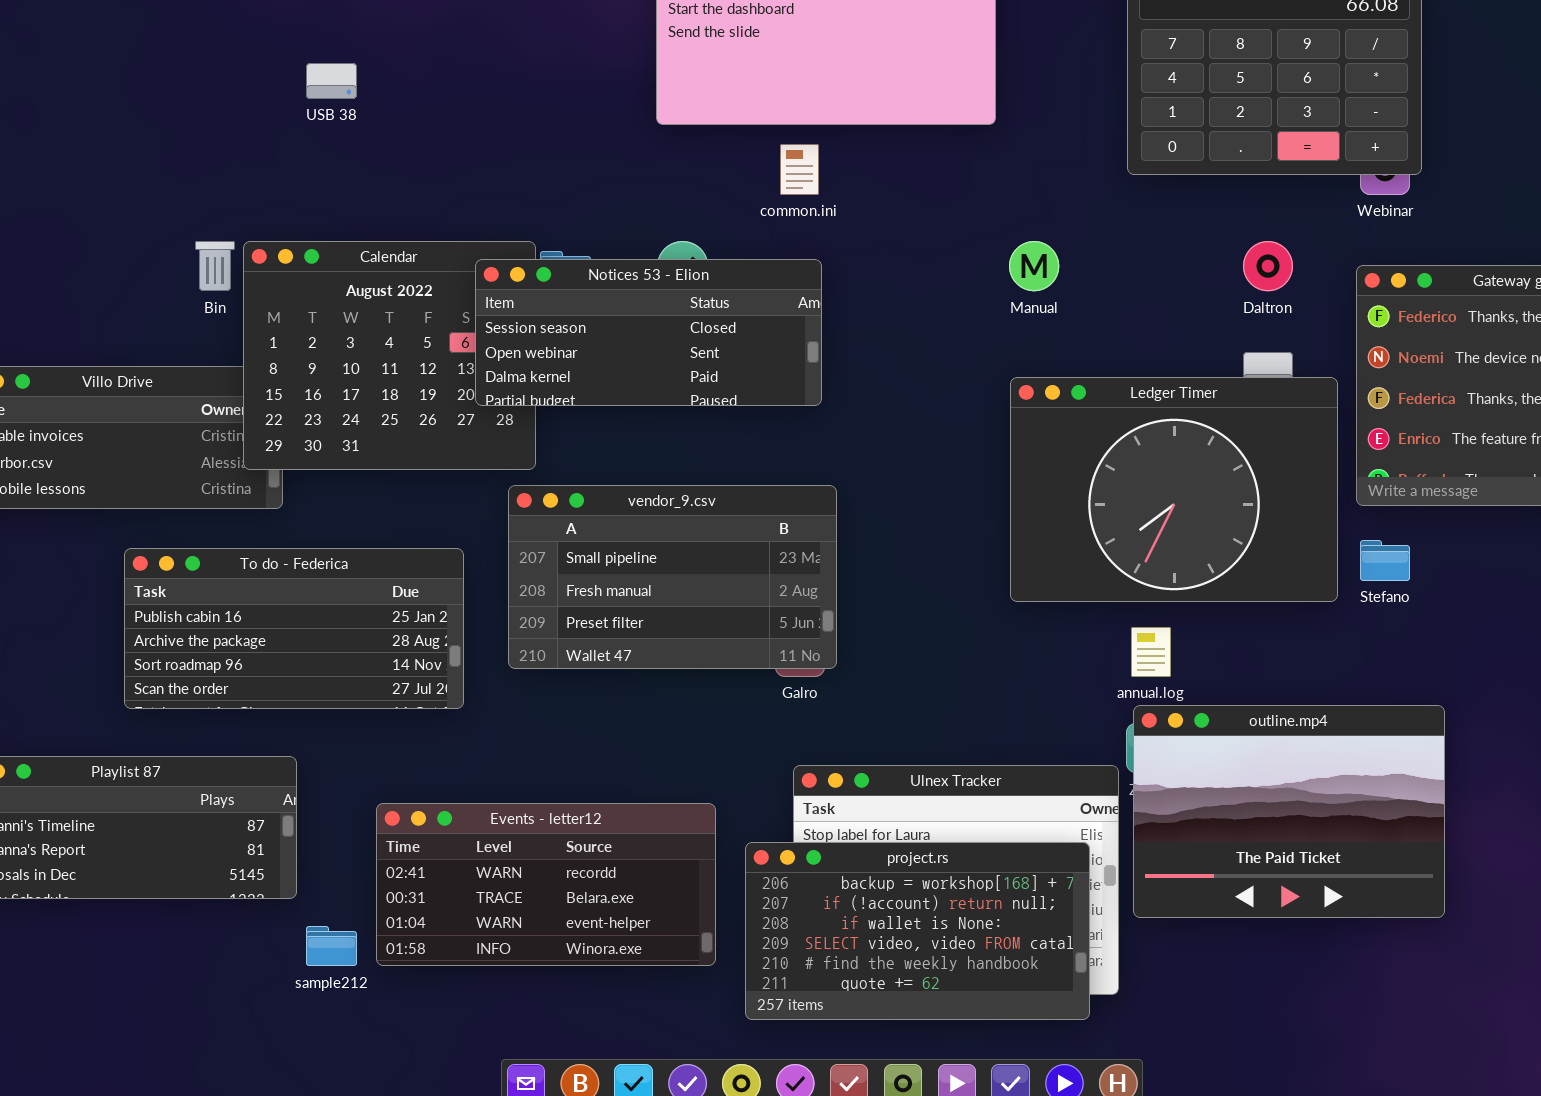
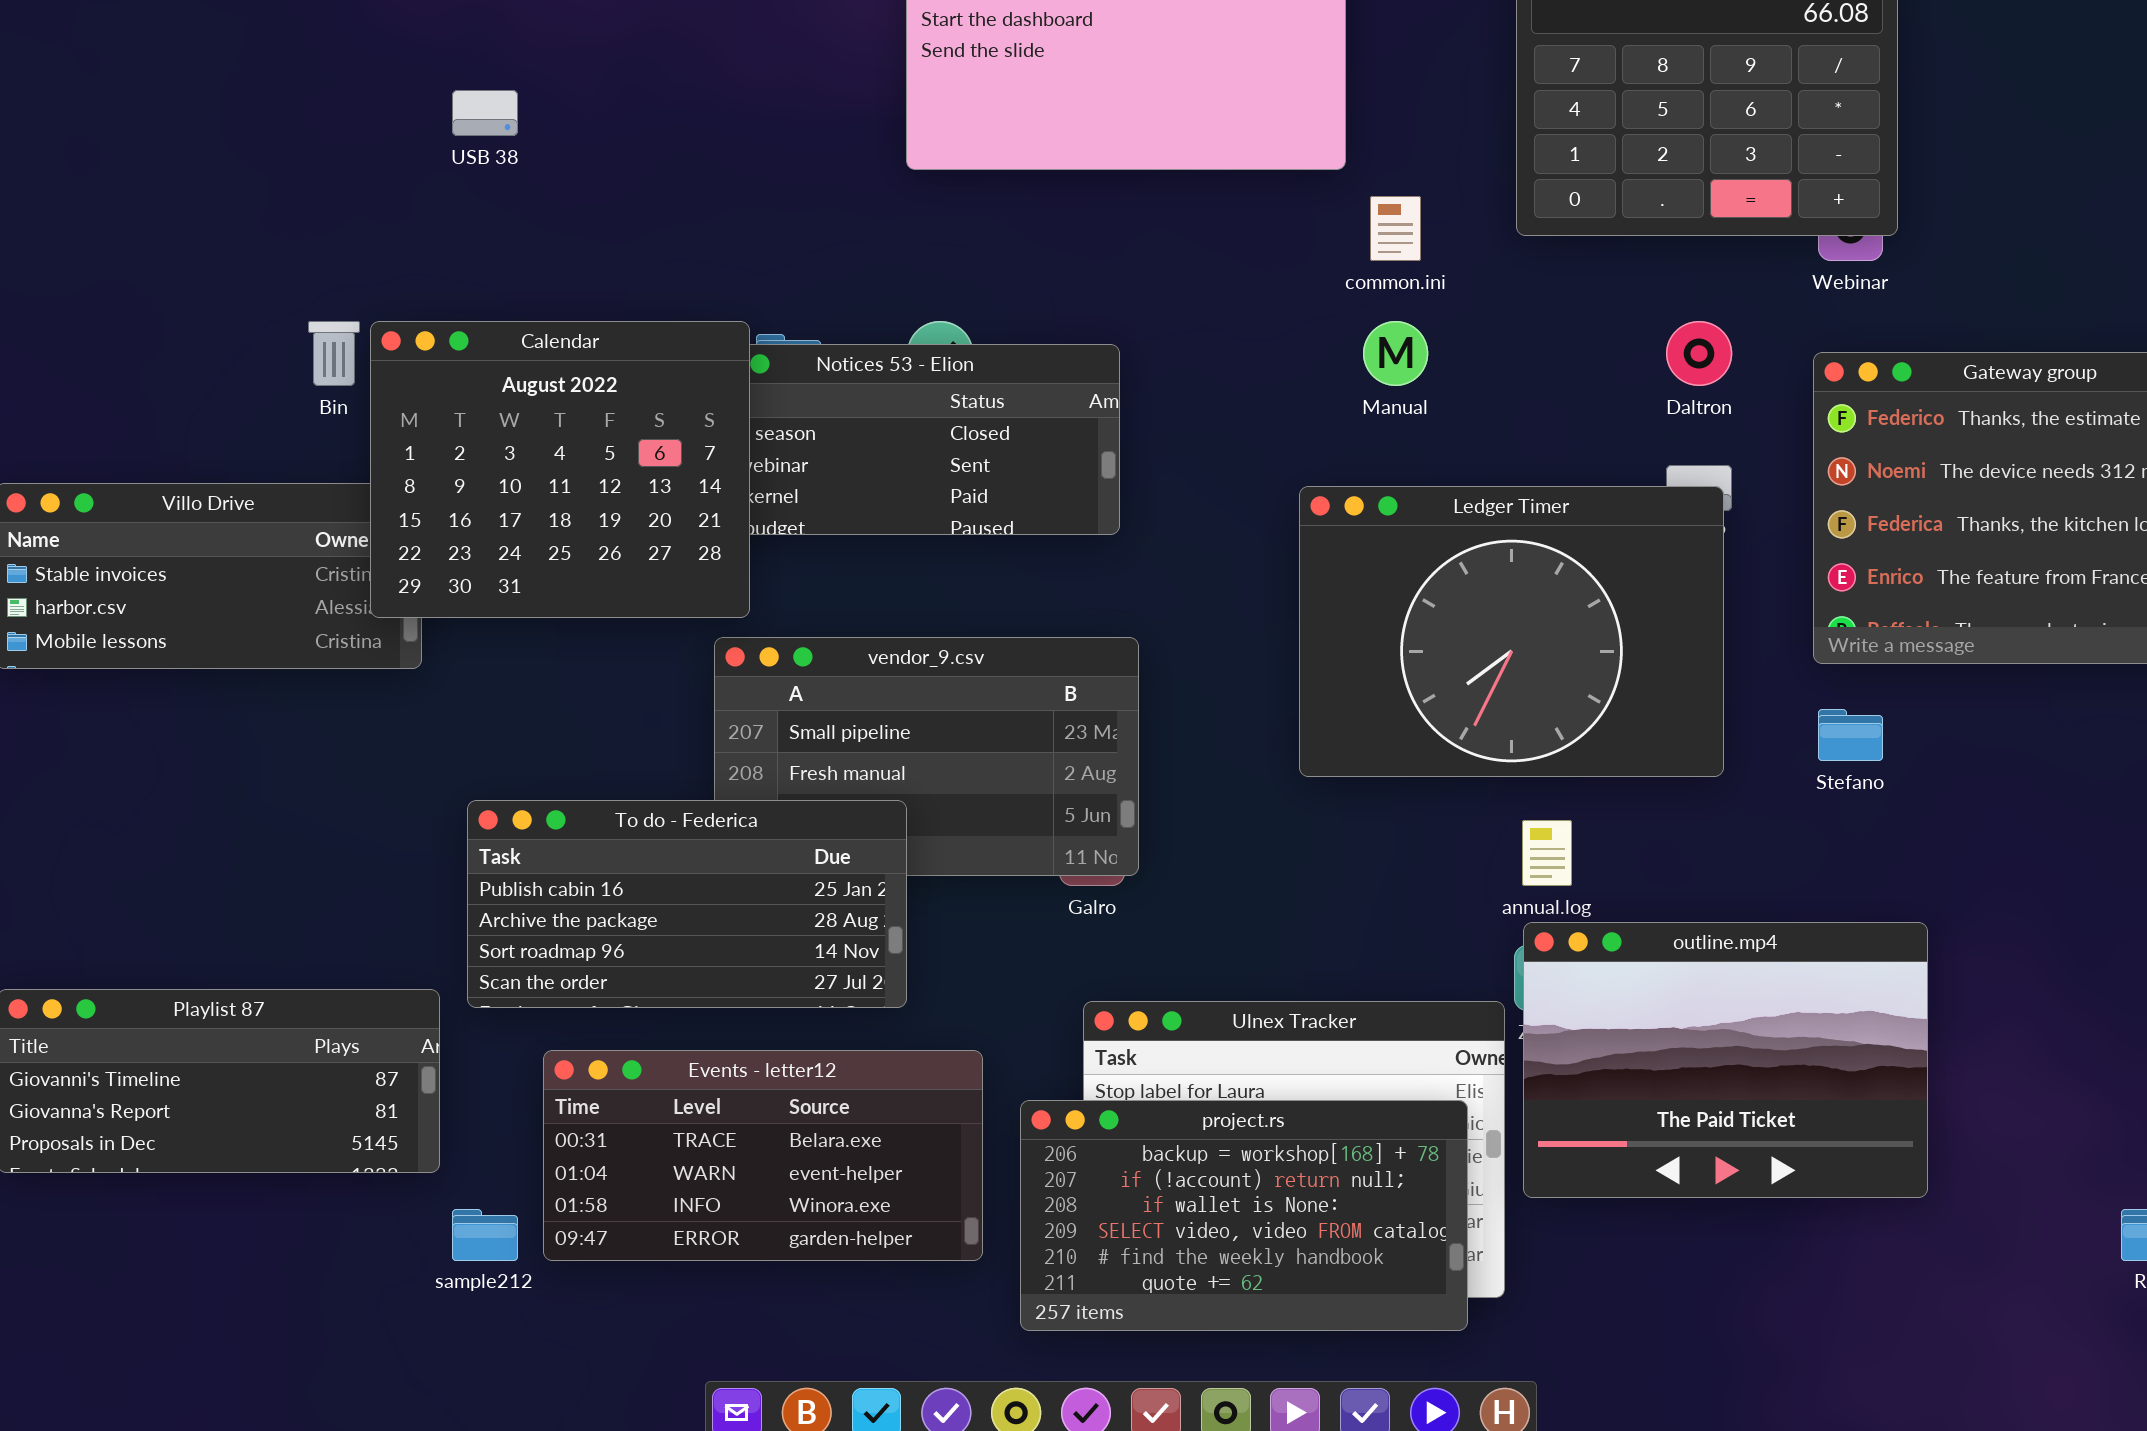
common.ini: [780,144,819,195] -> [1370,196,1421,261], moved
Calendar: [243,241,536,470] -> [370,321,750,618], raised
Ledger Timer: [1010,377,1338,602] -> [1299,486,1724,777], moved
To do - Federica: [124,548,464,709] -> [467,800,907,1008], moved
Events - letter12: [376,803,716,966] -> [543,1050,983,1261], scrolled down 1 row

